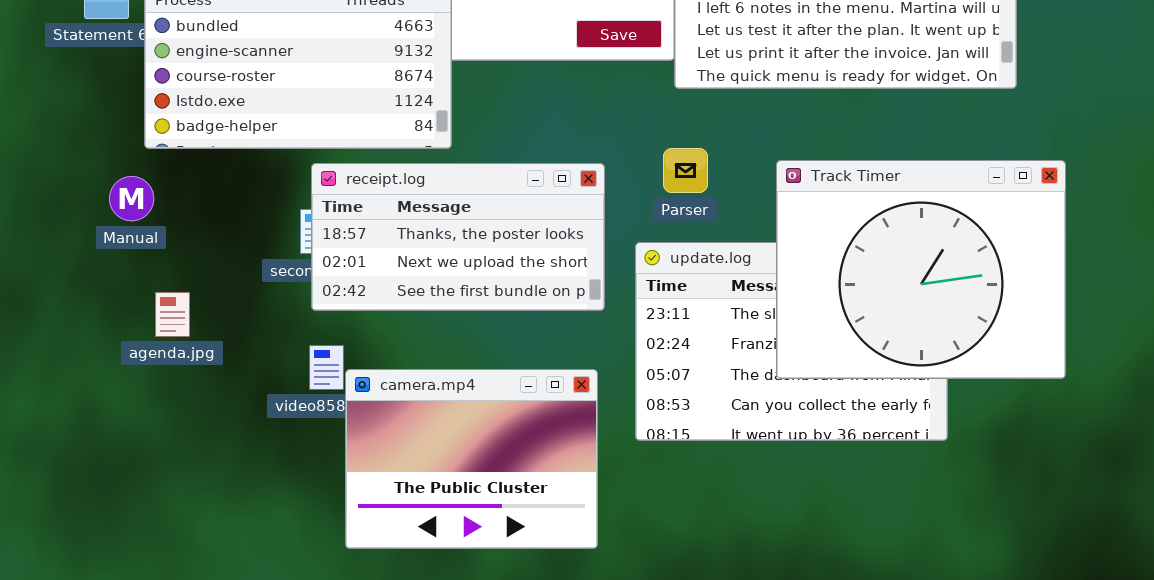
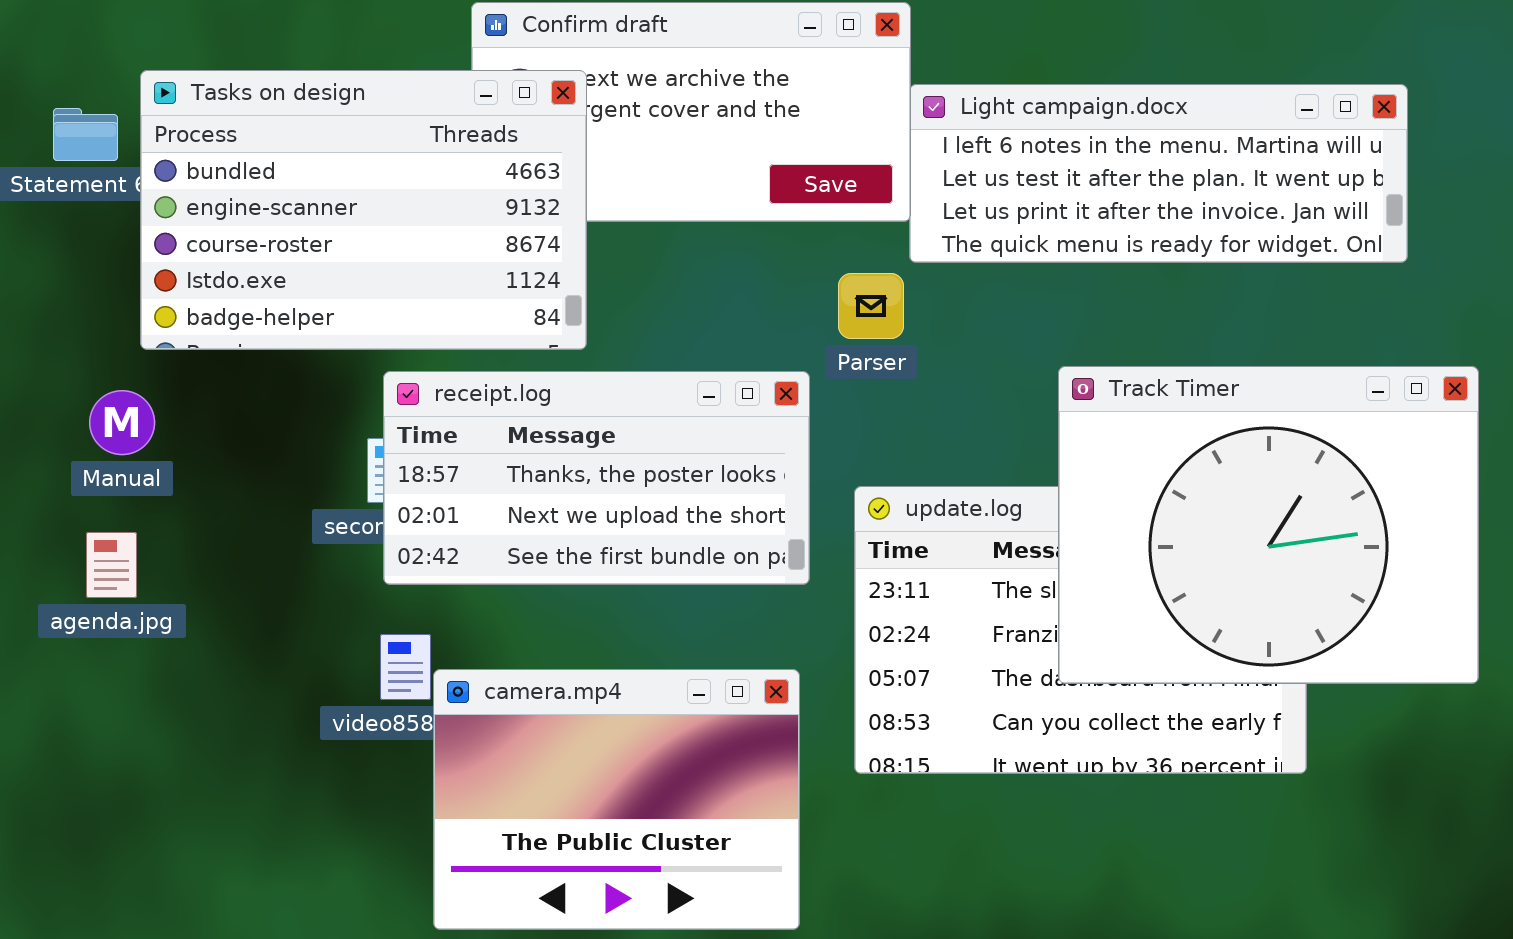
Parser: [663,148,708,193] -> [838,273,904,339], moved
agenda.jpg: [155,292,190,337] -> [86,532,137,598], moved

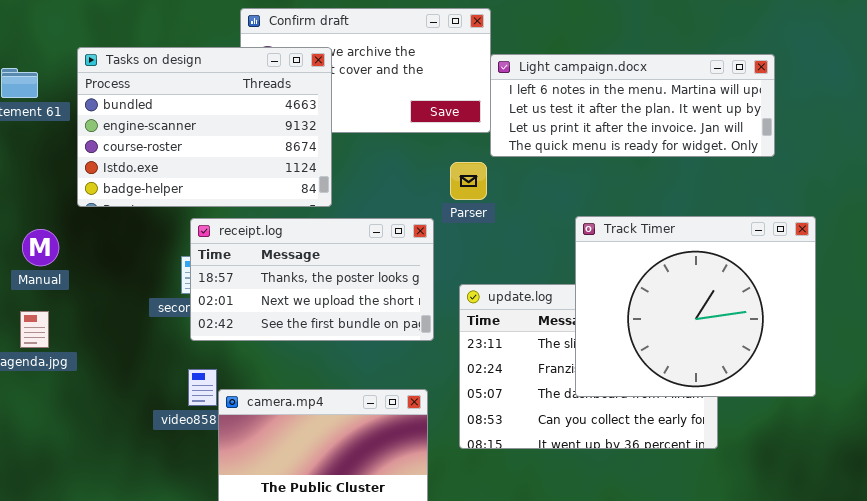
Tasks on design: [140,70,587,350] -> [77,47,332,207], moved

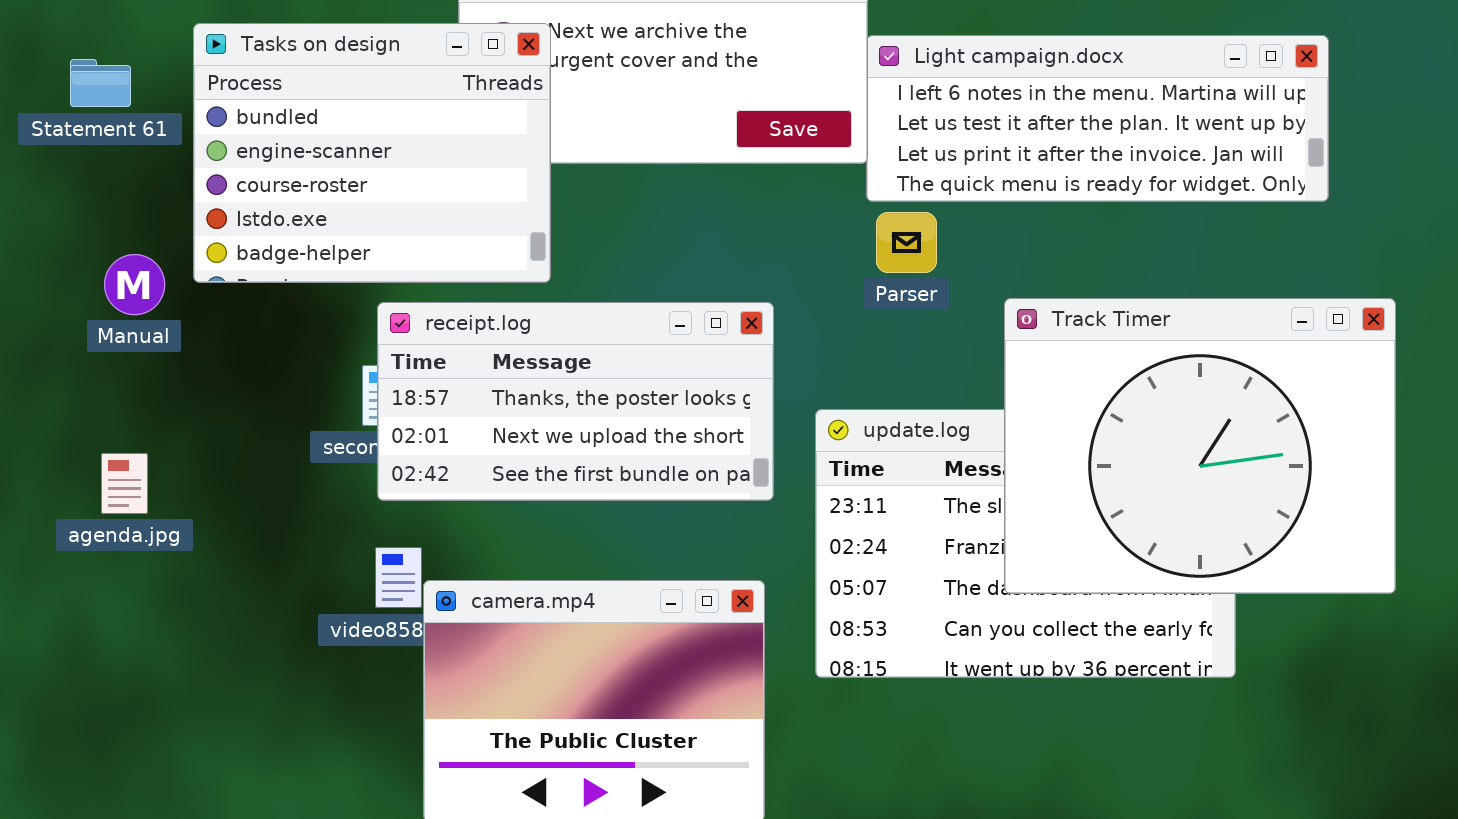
Tasks on design: [77,47,332,207] -> [193,23,551,283], resized
Parser: [450,162,487,200] -> [876,212,937,273], moved
Manual: [22,229,59,266] -> [104,254,165,315], moved

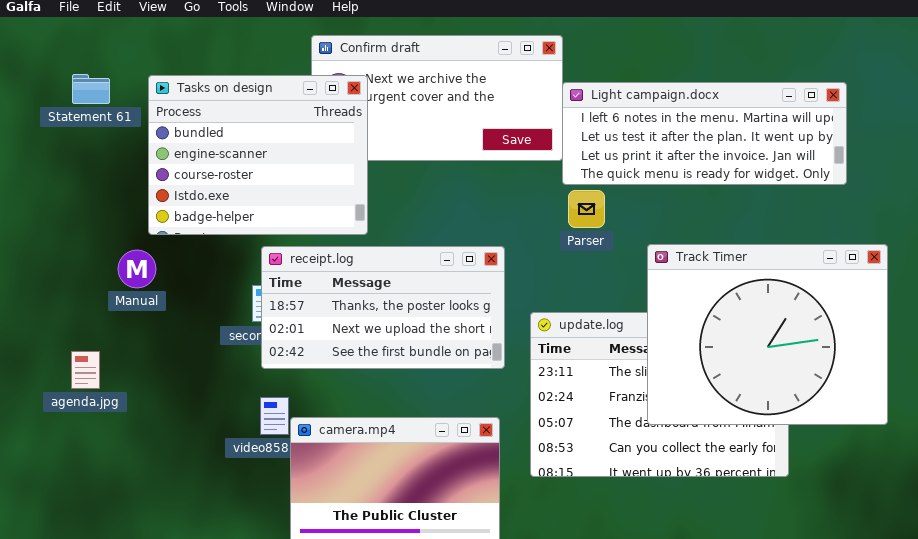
Statement 61: [70,59,131,107] -> [72,74,110,104], moved
Manual: [104,254,165,315] -> [118,250,156,288], moved
agenda.jpg: [101,453,148,514] -> [71,351,100,389], moved

